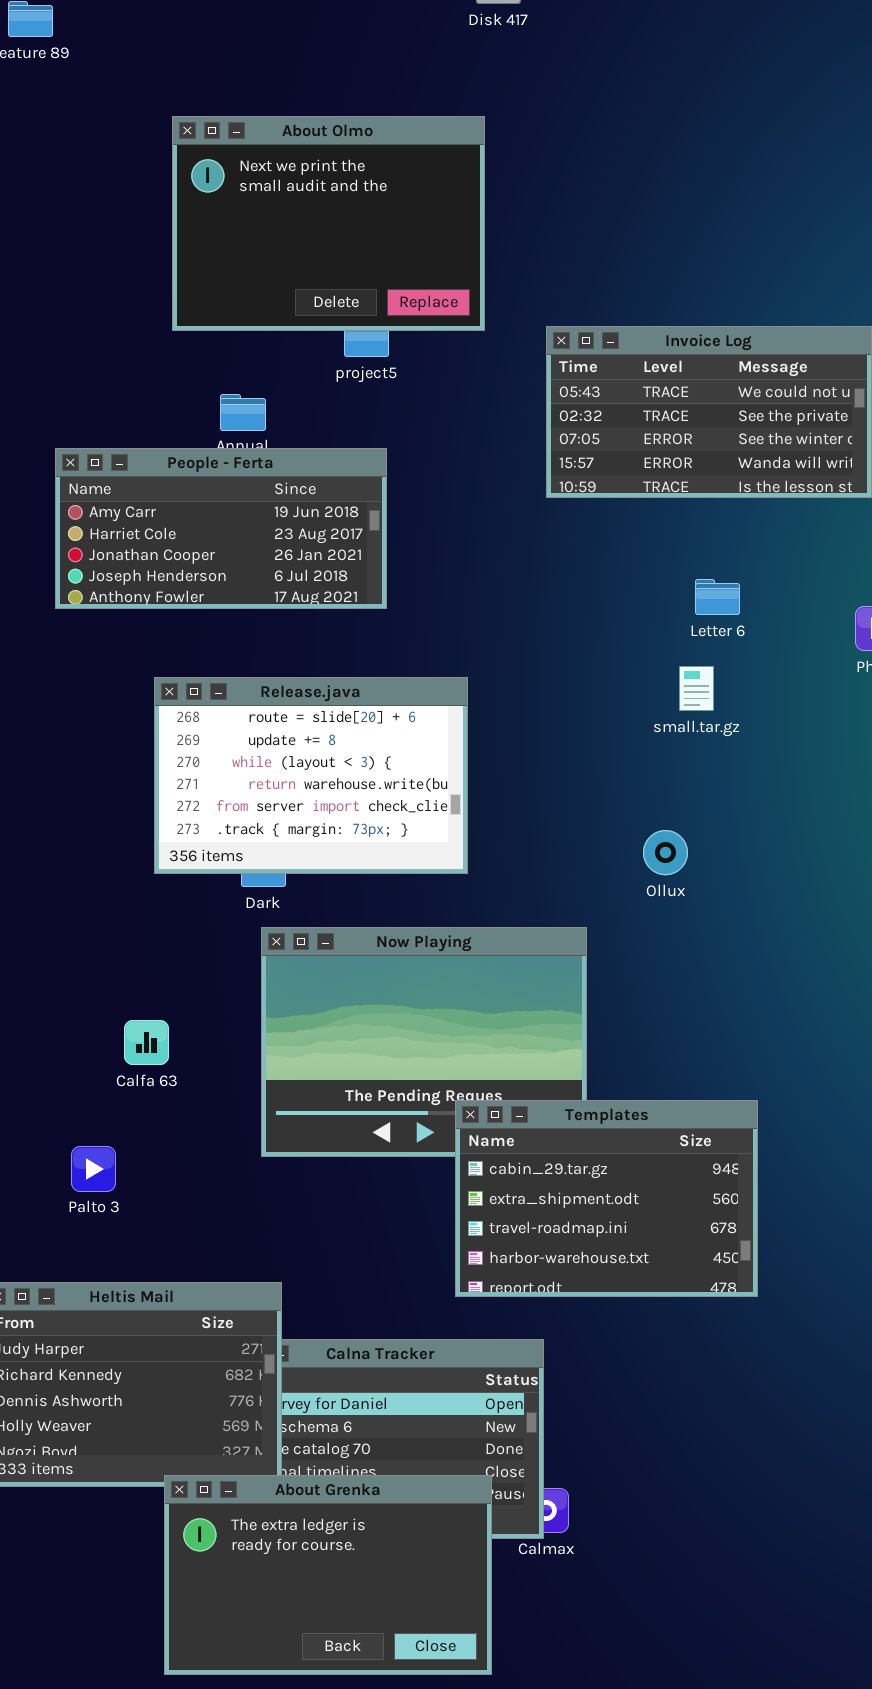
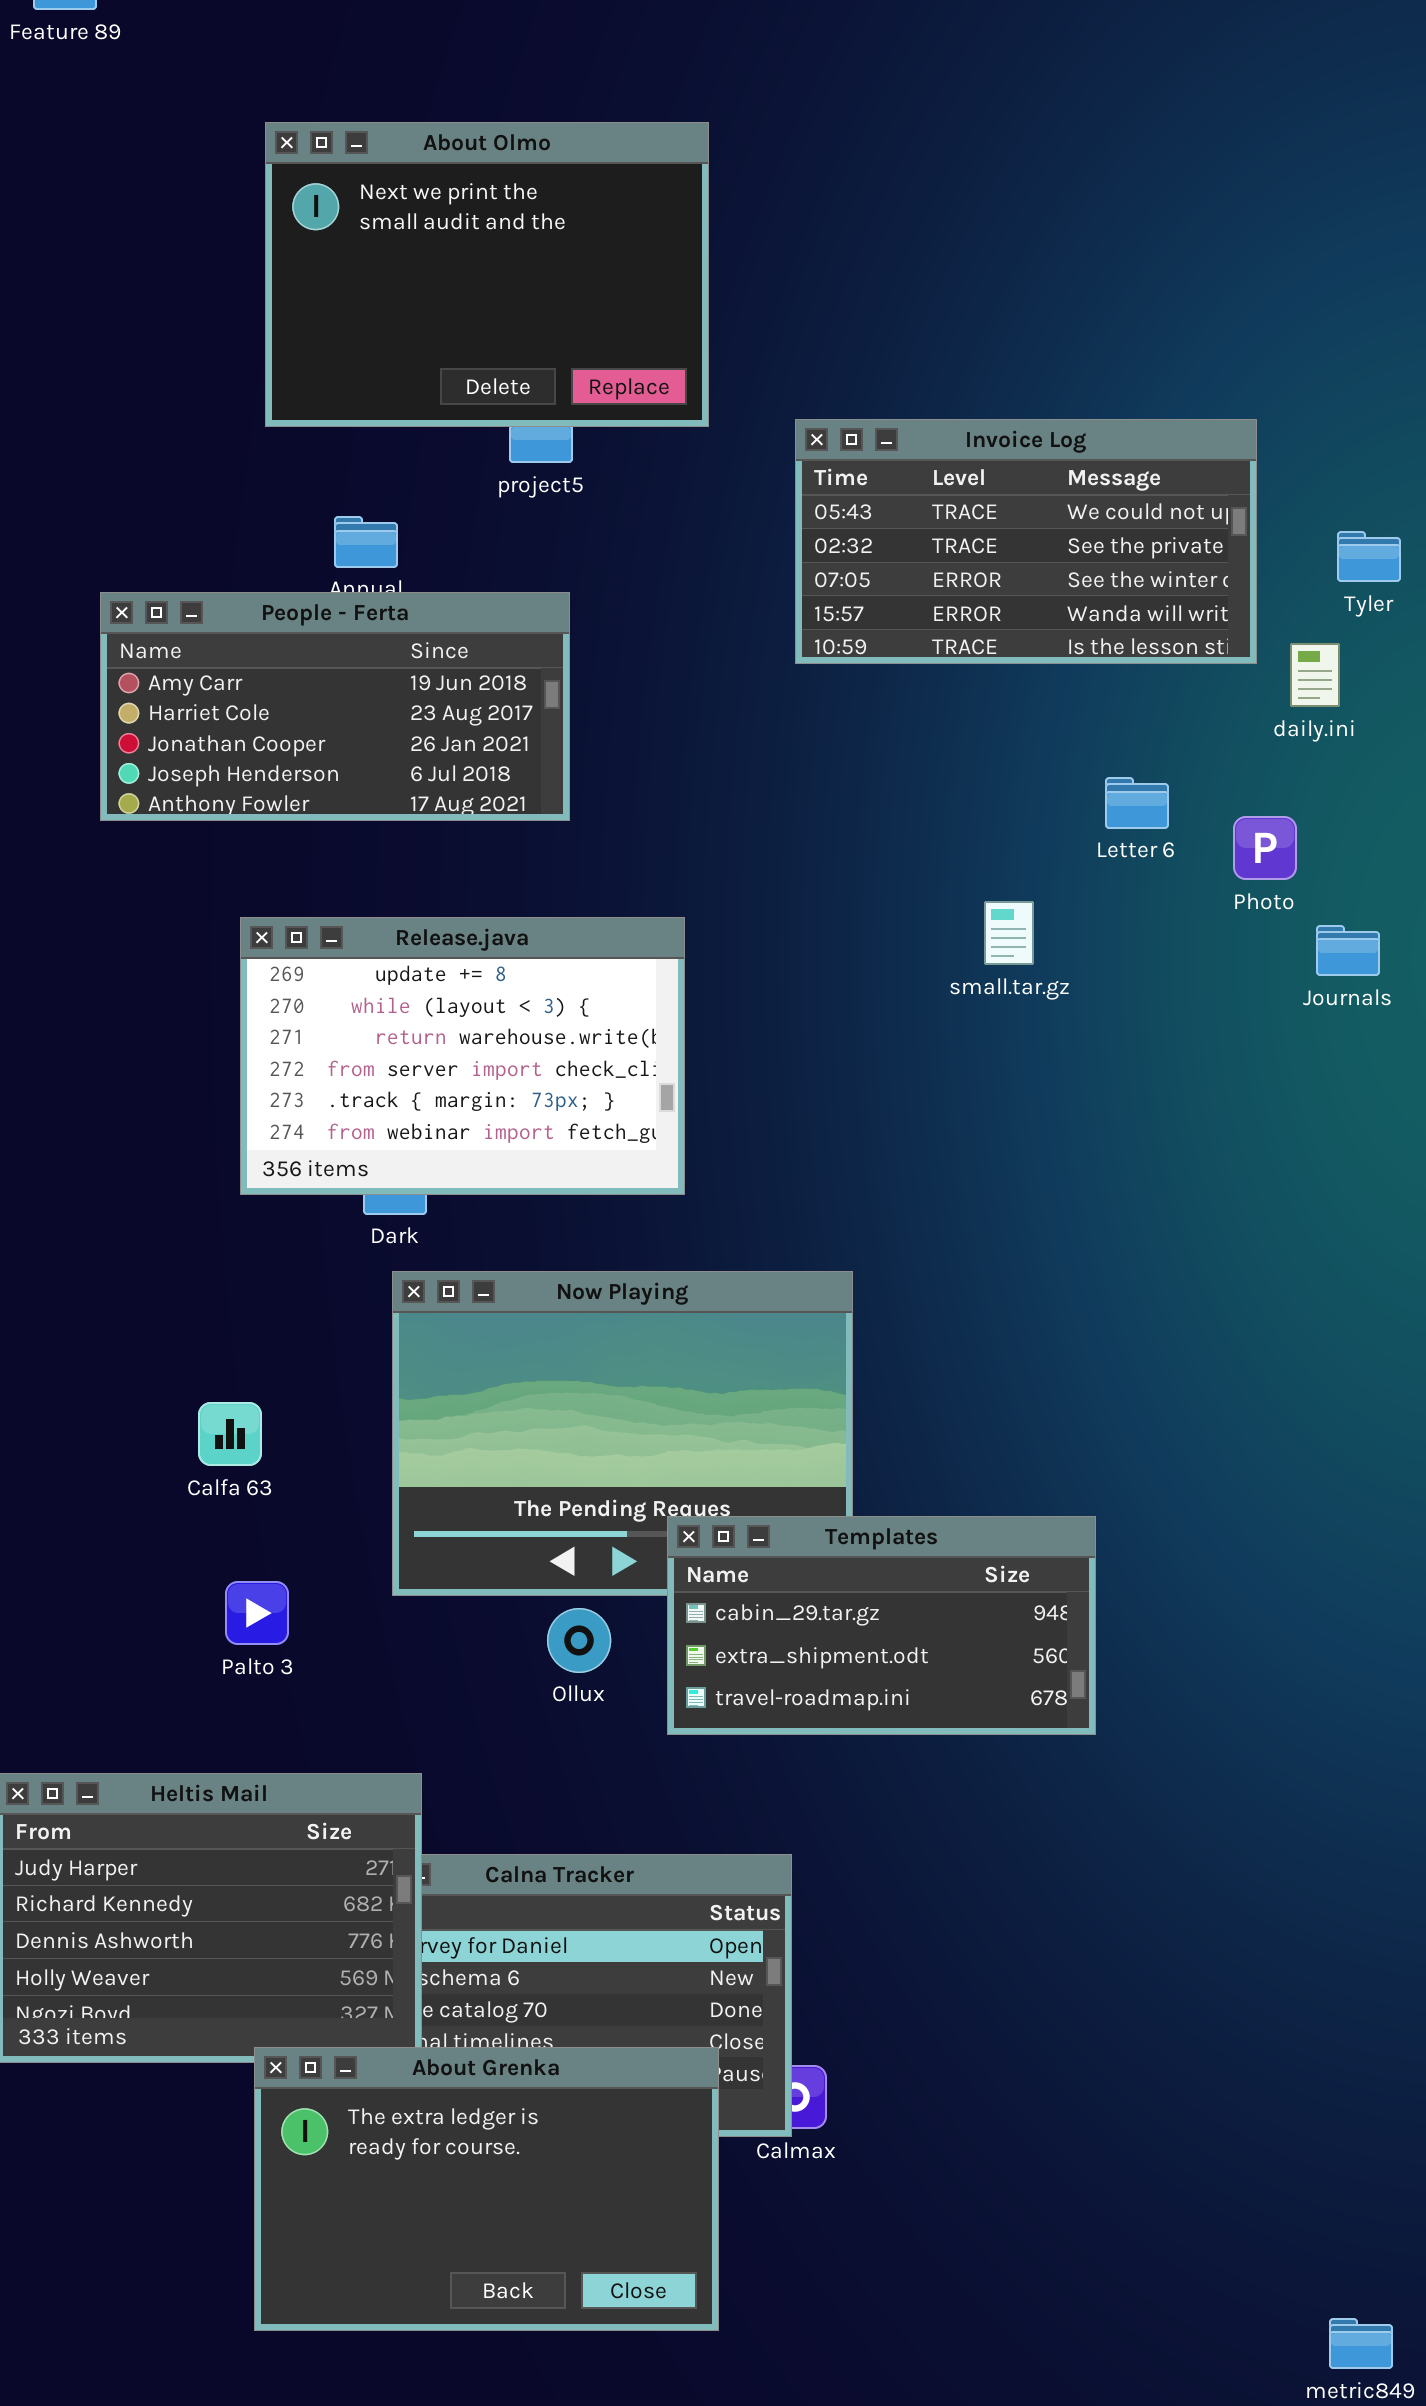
Letter 6: [695,579,740,615] -> [1105,777,1169,829], moved
Release.java: [154,677,468,874] -> [240,917,685,1195], scrolled down 1 row
Ollux: [643,830,688,875] -> [547,1608,611,1673], moved
Templates: [455,1100,758,1297] -> [667,1516,1096,1735], resized
Palto 3: [71,1146,116,1192] -> [225,1581,289,1645], moved

